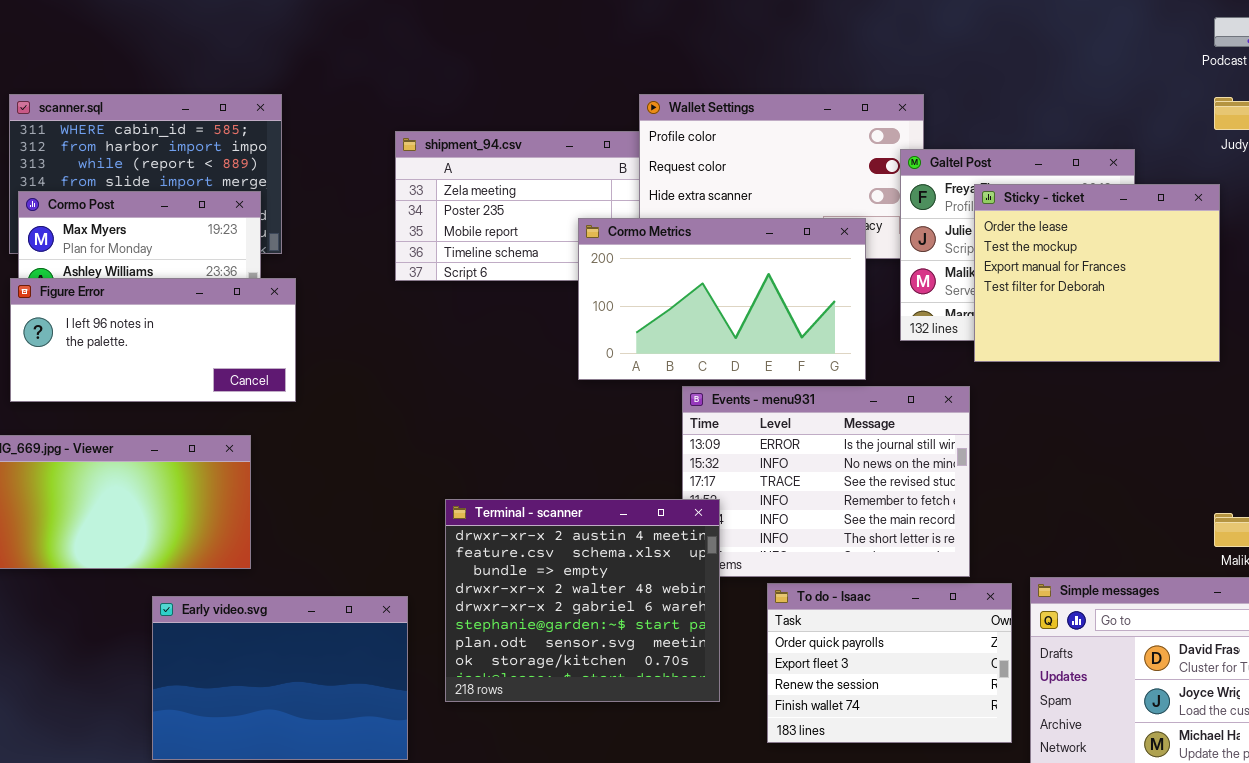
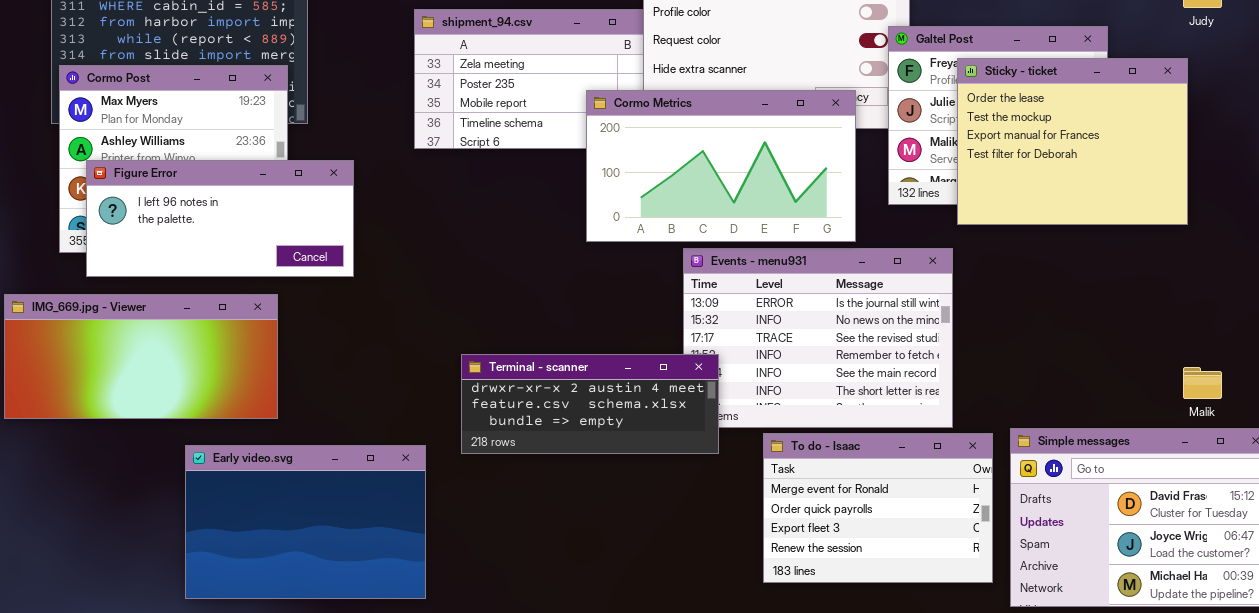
Figure Error: [10,278,296,402] -> [86,160,354,277], moved
Terminal - scanner: [445,499,720,702] -> [461,354,719,454], resized
To do - Isaac: [767,583,1012,743] -> [763,433,993,583], scrolled up 1 row

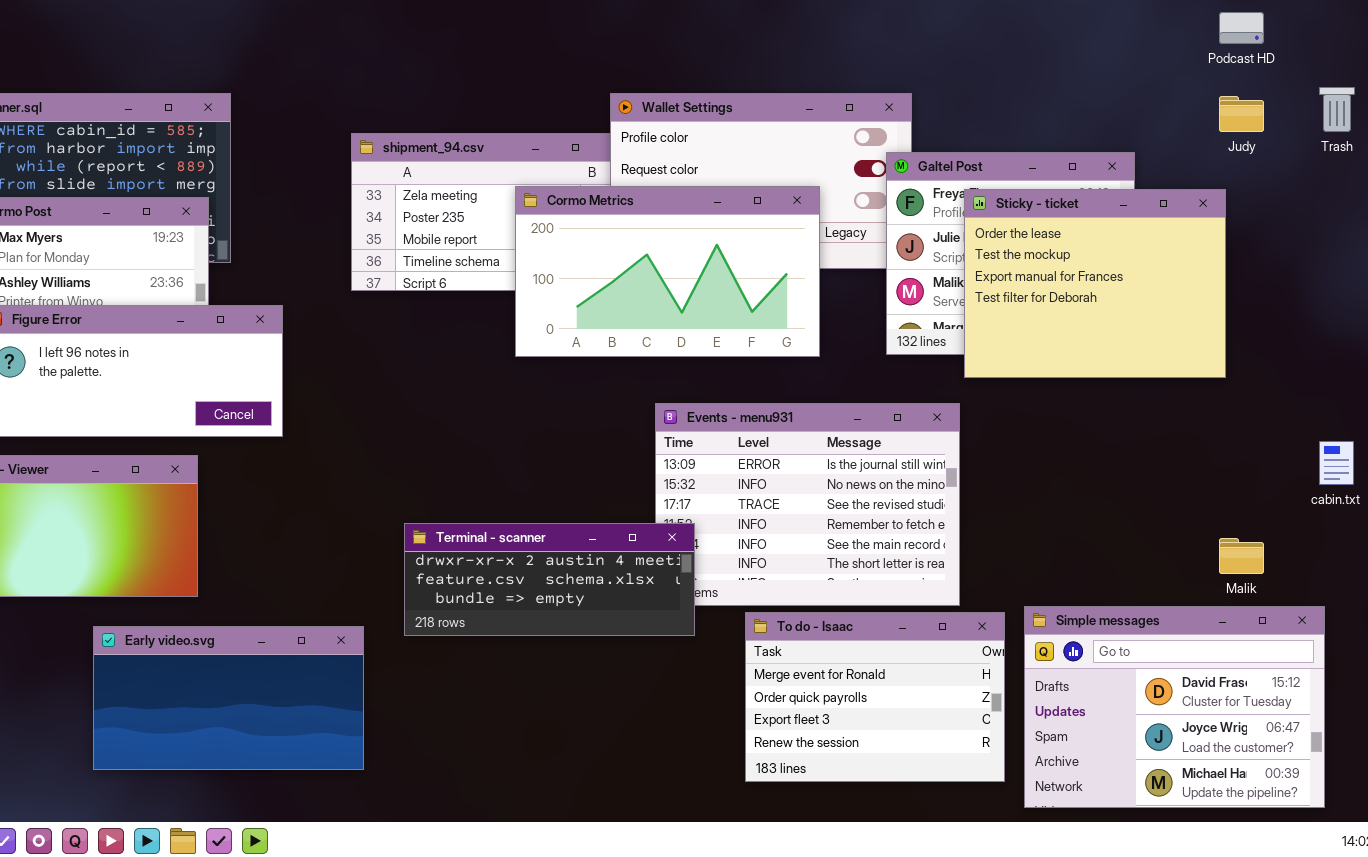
Cormo Metrics: [586,90,856,242] -> [515,186,820,357], moved
Early video.svg: [185,445,426,599] -> [93,626,364,770], resized

